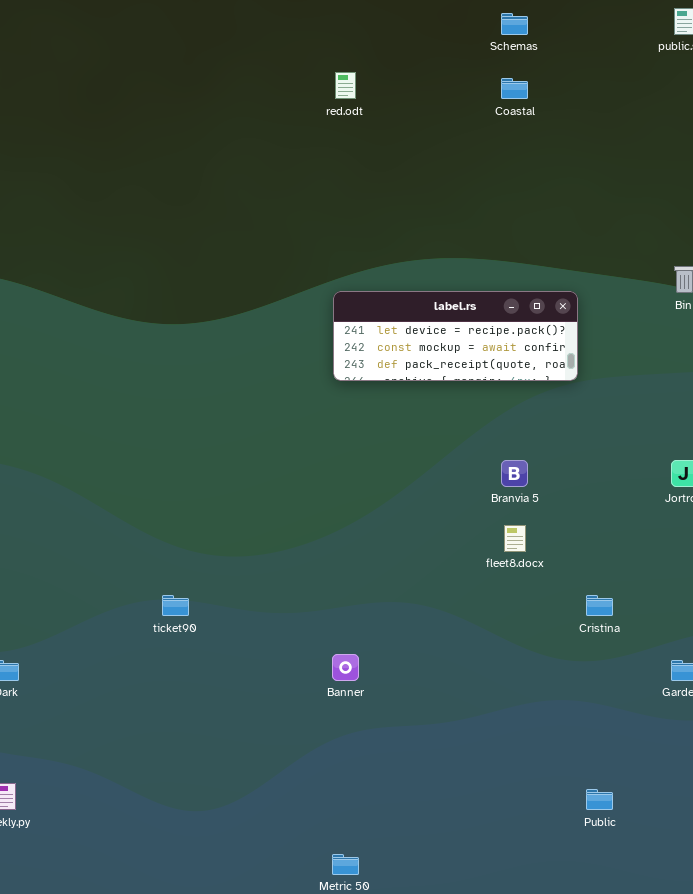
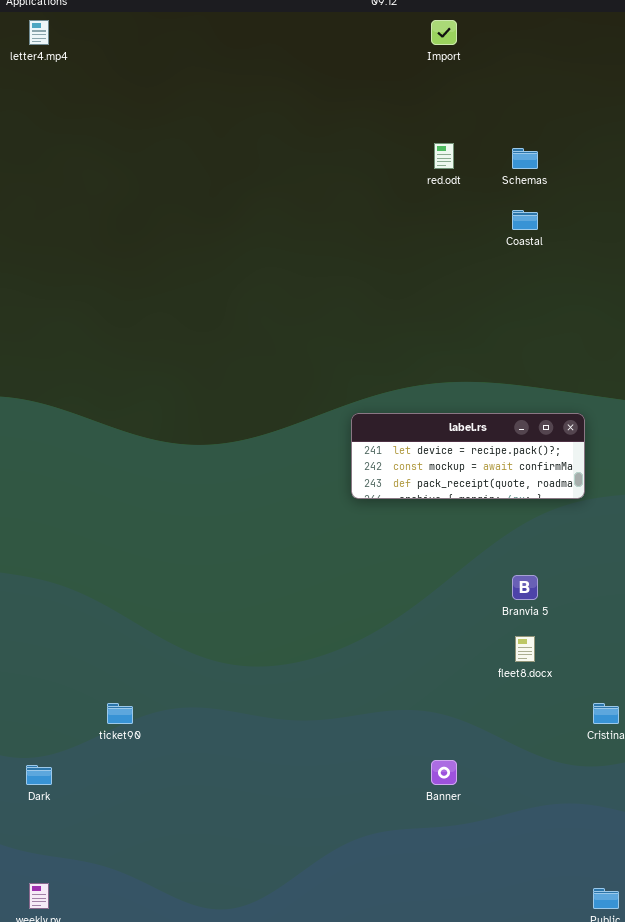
red.odt: [335,72,356,99] -> [434,143,454,169], moved
ticket90: [162,595,189,616] -> [107,703,133,724], moved
Banner: [332,654,359,681] -> [431,760,457,785], moved

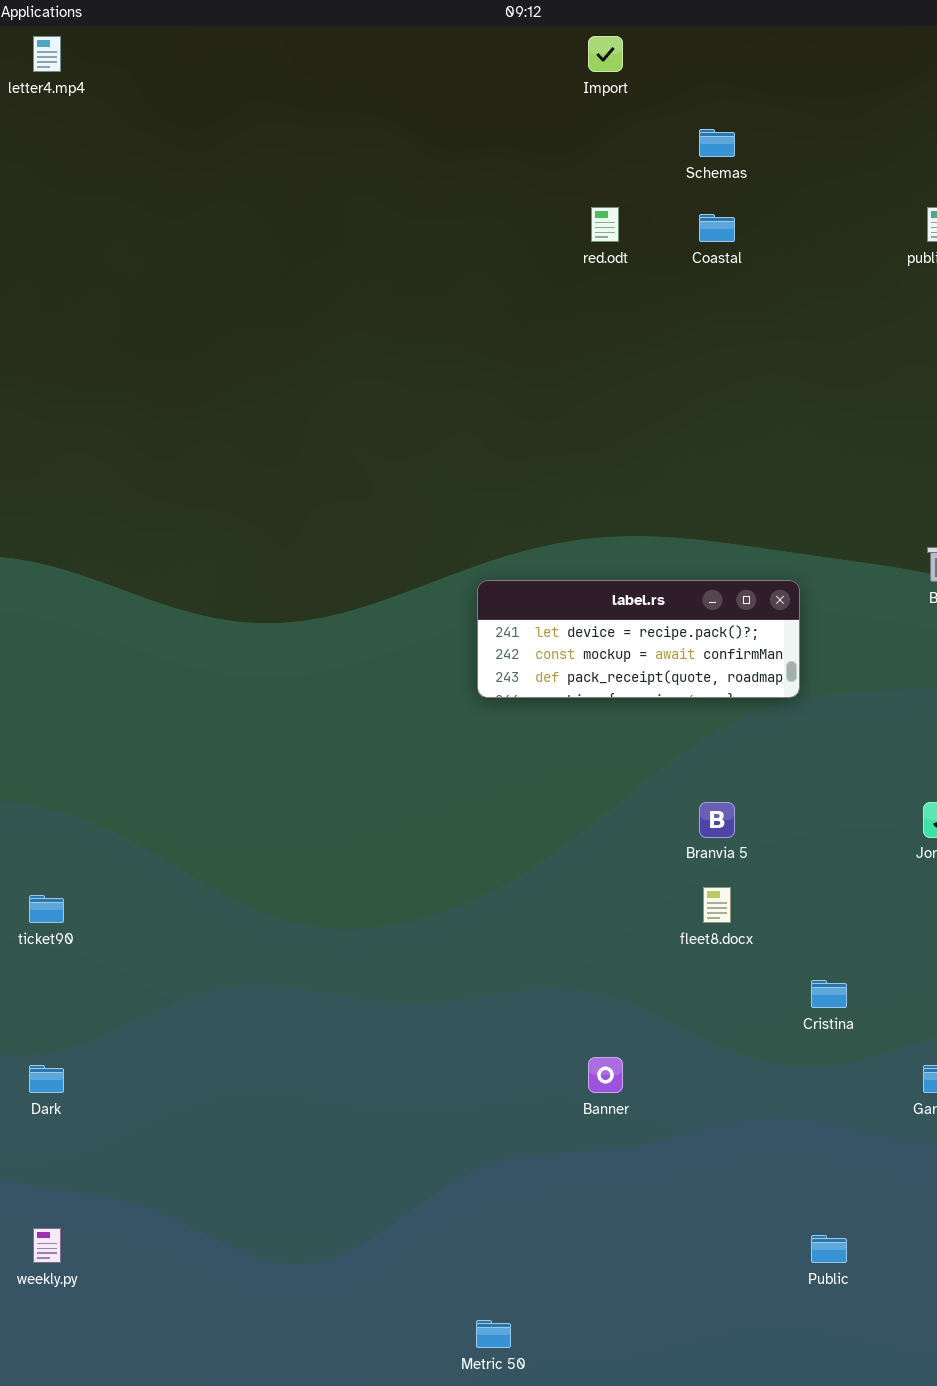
Schemas: [512,148,538,169] -> [699,129,735,157], moved
Coastal: [512,210,538,230] -> [699,214,735,242], moved
ticket90: [107,703,133,724] -> [29,895,64,923], moved

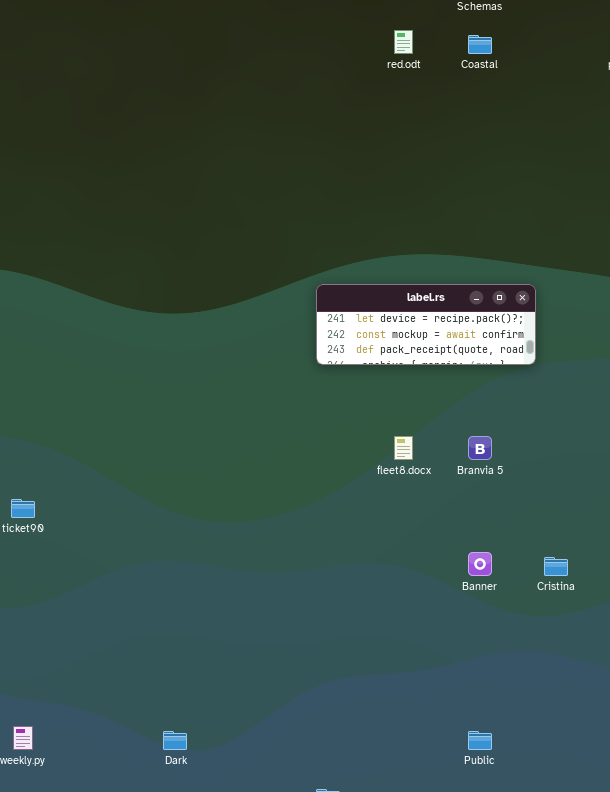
fleet8.docx: [703,887,731,923] -> [394,436,413,460], moved
Banner: [588,1057,623,1093] -> [468,552,492,576], moved
Dark: [29,1065,64,1093] -> [163,731,187,750], moved
Public: [811,1235,847,1263] -> [468,731,492,750], moved

